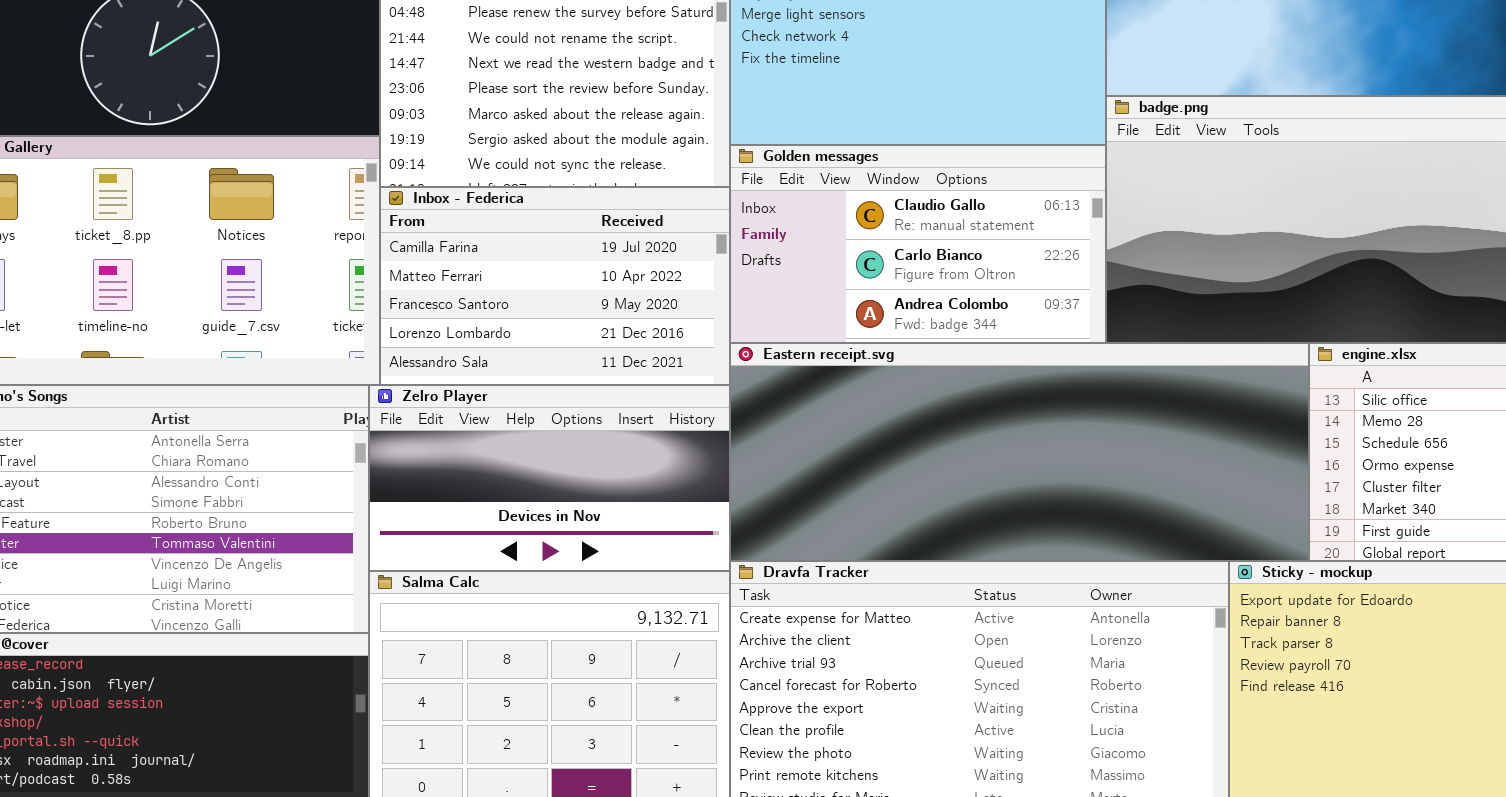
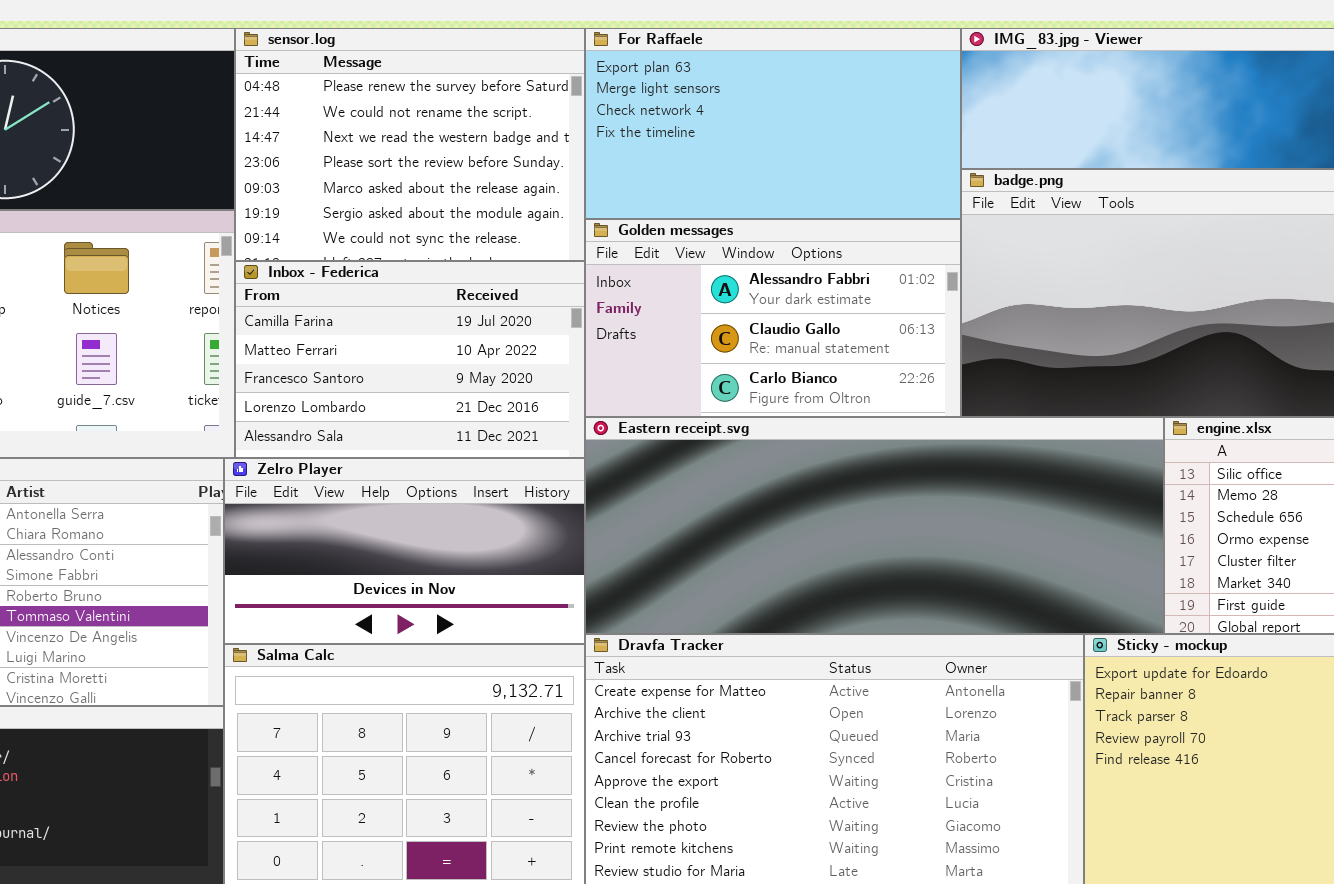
Golden messages: [730,145,1106,343] -> [585,219,961,417], scrolled up 1 row

